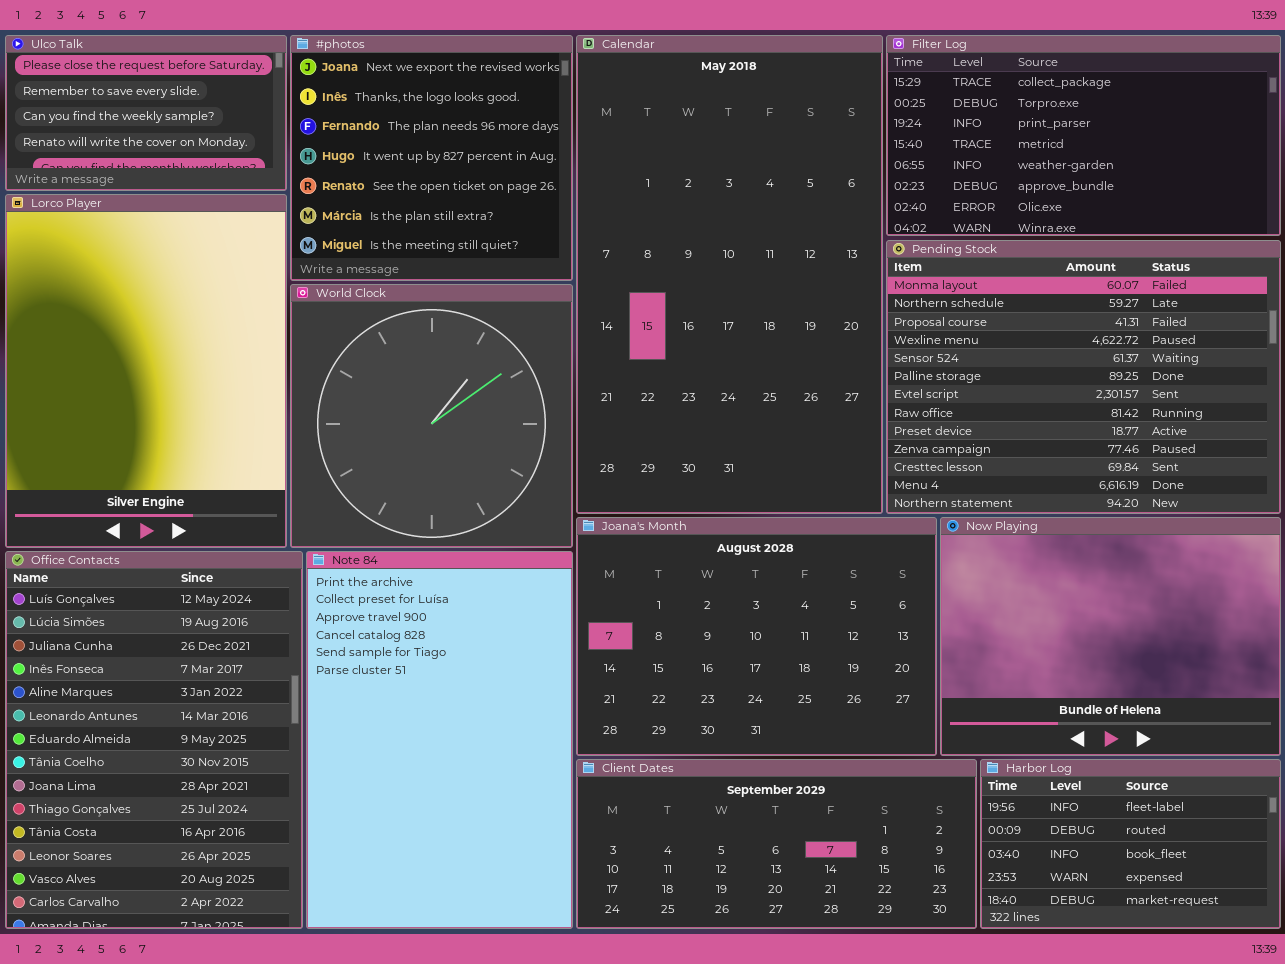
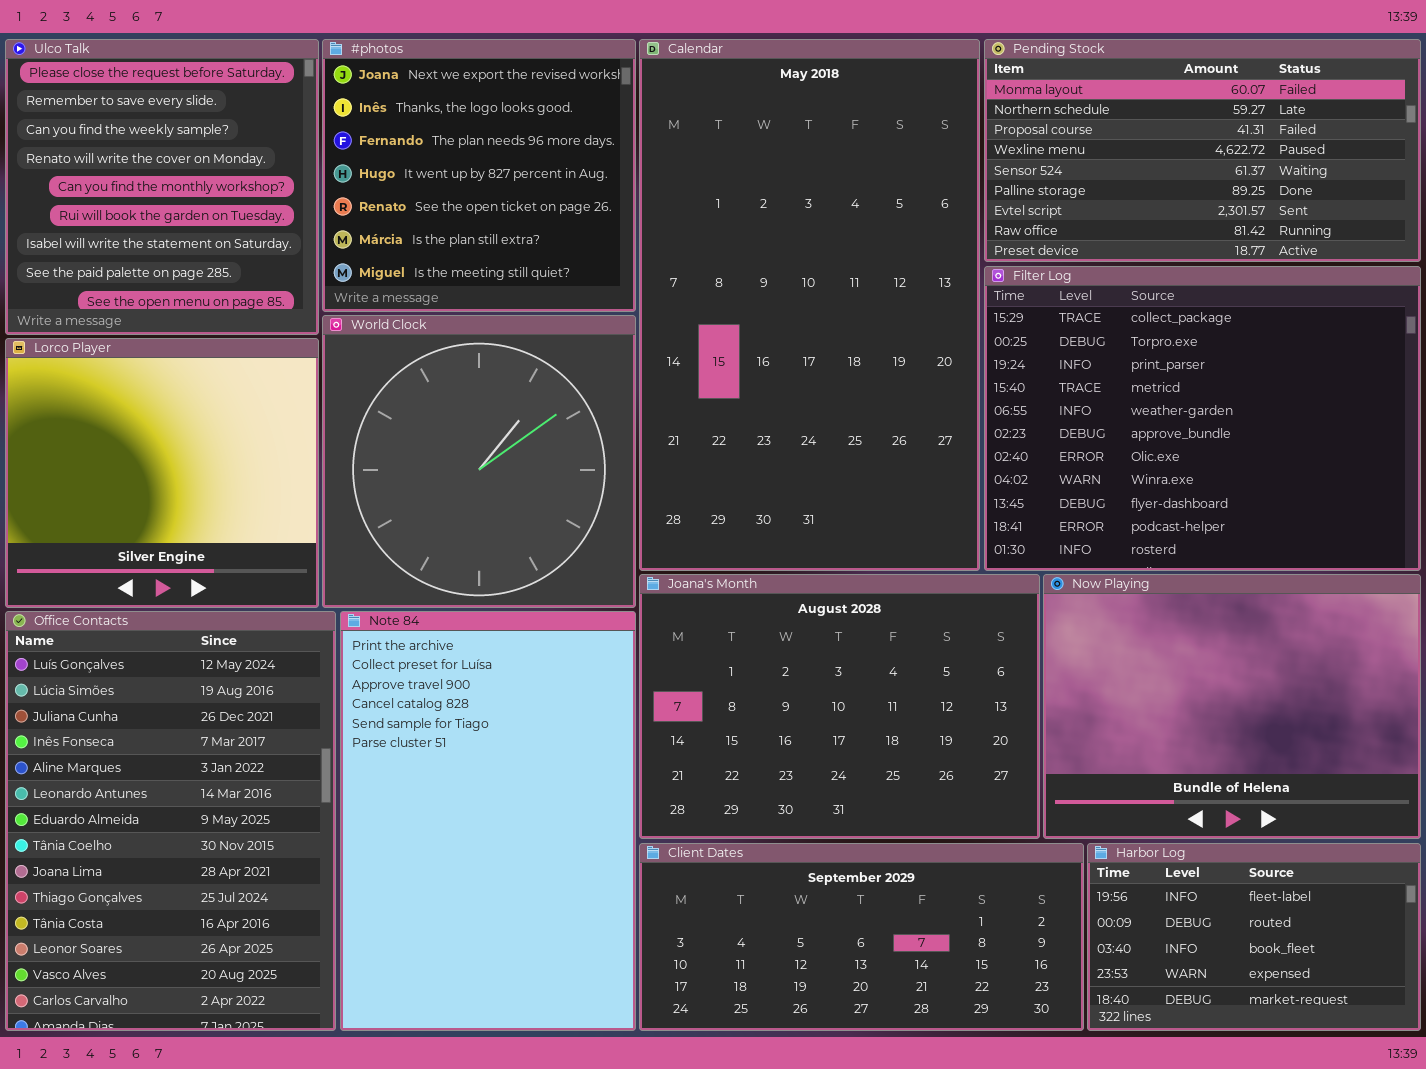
Ulco Talk: [5,35,287,191] -> [5,39,319,335], resized
Filter Log: [886,35,1281,236] -> [984,266,1421,571], moved, resized
Lorco Player: [5,194,287,548] -> [5,338,319,608], resized
Pending Stock: [886,240,1281,514] -> [984,39,1421,262], moved, resized

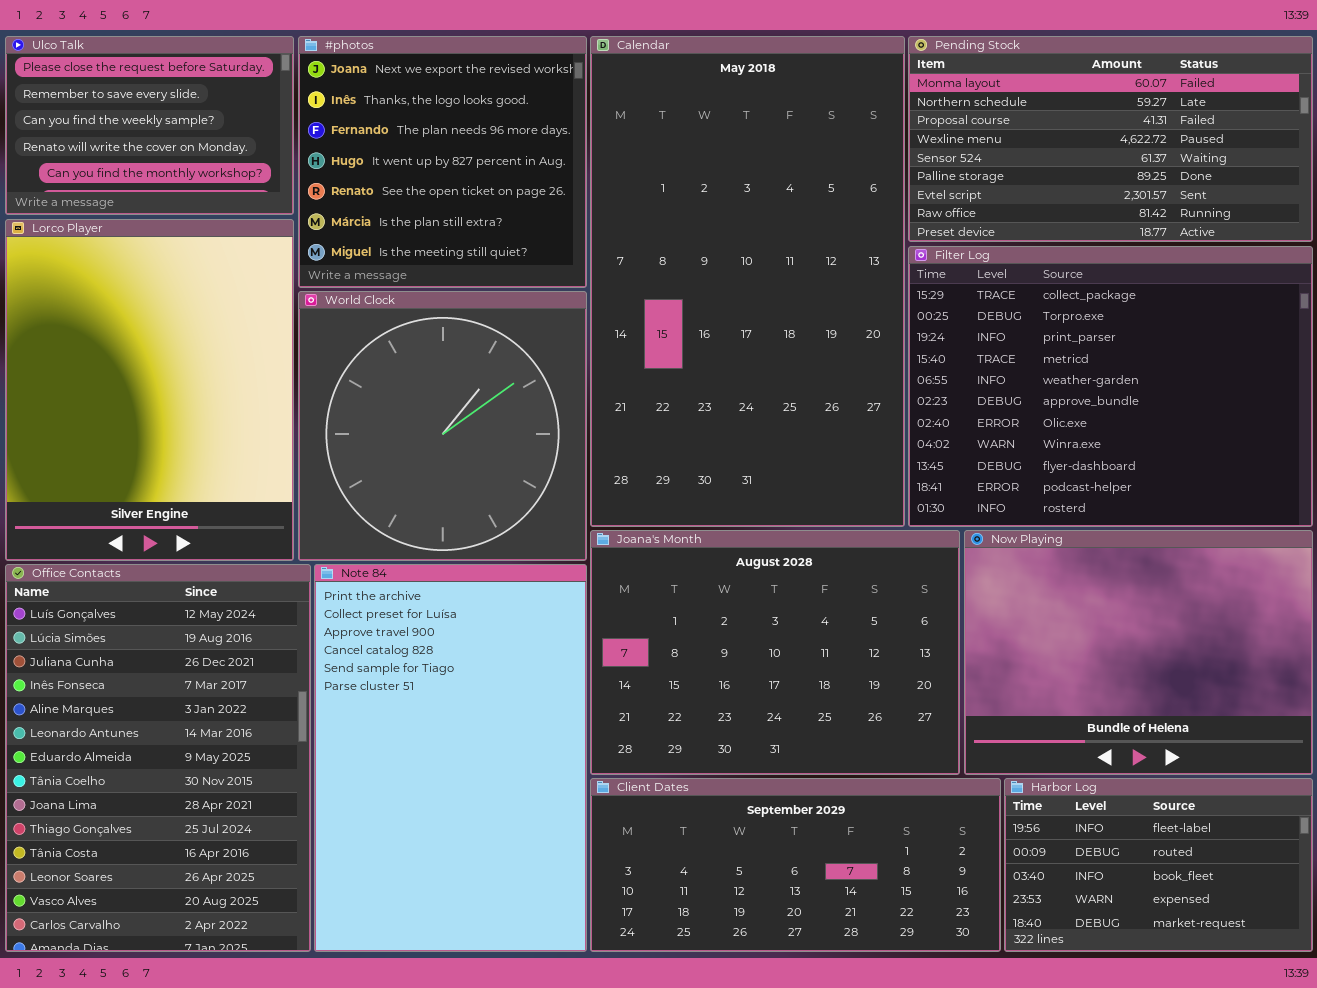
Ulco Talk: [5,39,319,335] -> [5,36,294,215], resized
Lorco Player: [5,338,319,608] -> [5,219,294,561], resized

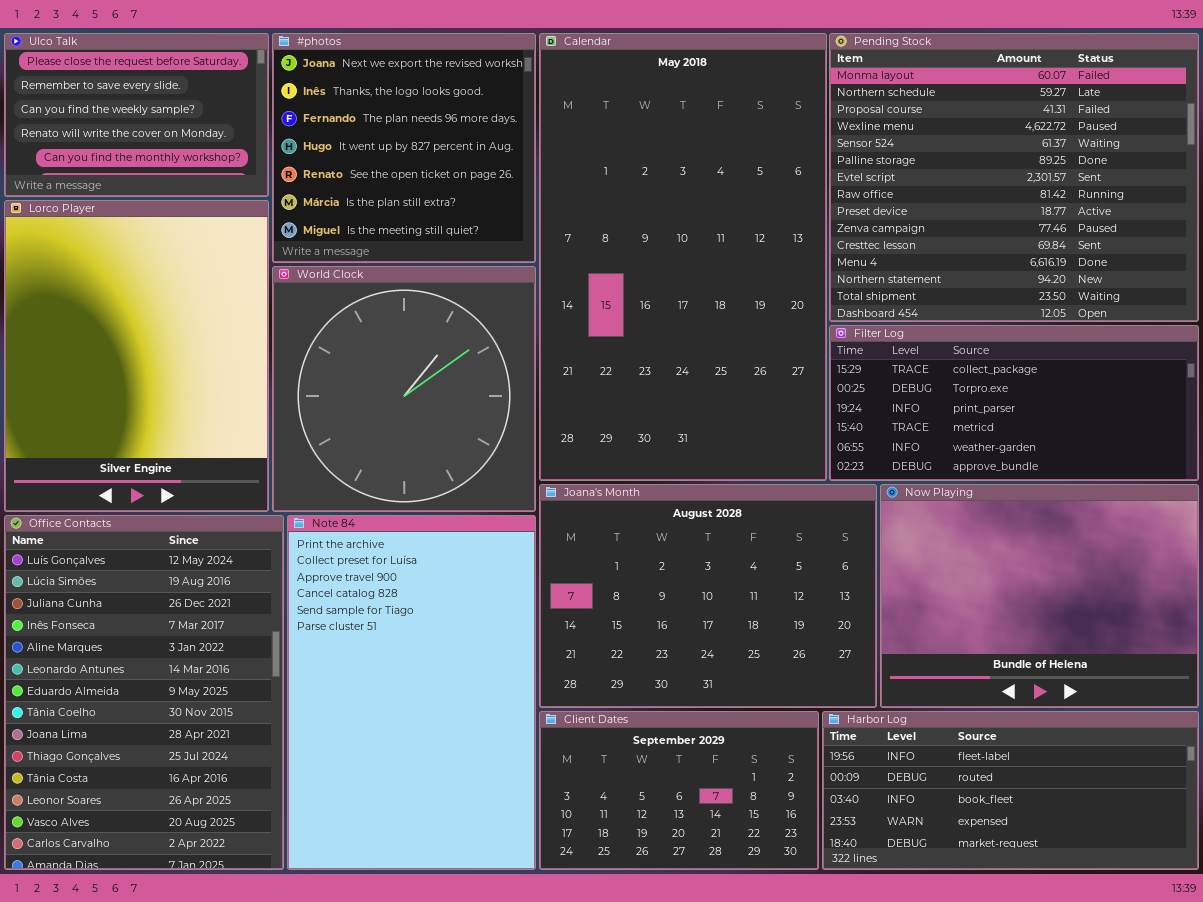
Pending Stock: [908,36,1313,242] -> [829,33,1199,322], resized
Filter Log: [908,246,1313,527] -> [829,325,1199,481], resized
Client Dates: [590,778,1001,952] -> [539,711,819,870], resized
Harbor Log: [1004,778,1313,952] -> [822,711,1199,870], resized

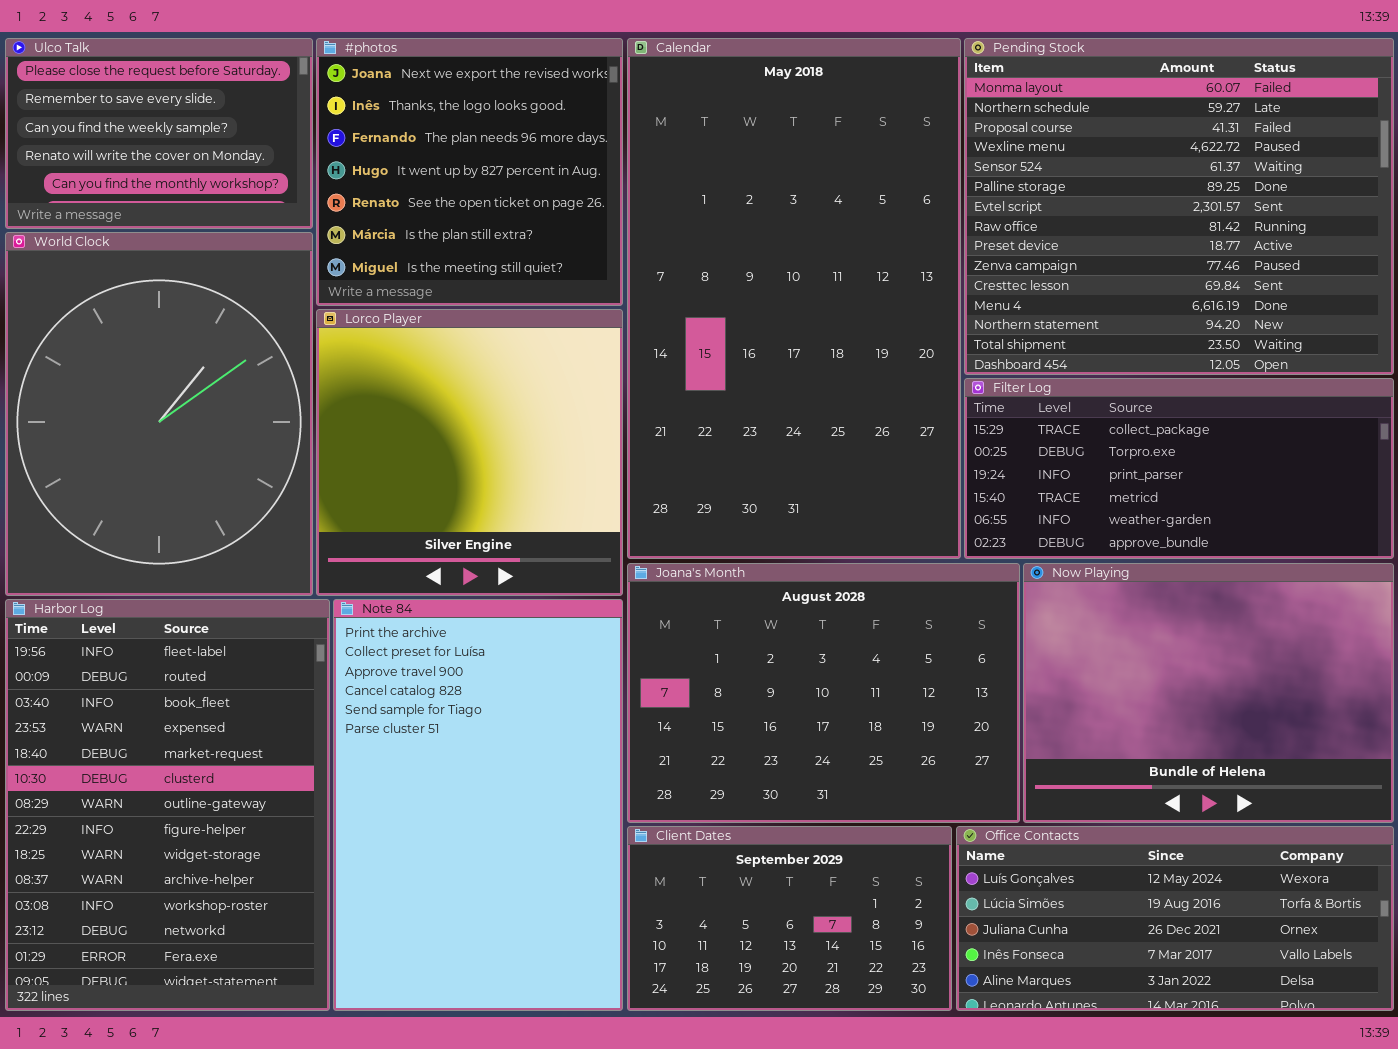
Lorco Player: [4,200,269,512] -> [316,309,623,596], moved, resized
World Clock: [272,266,536,512] -> [5,232,313,596], moved, resized
Office Contacts: [4,515,284,870] -> [956,826,1394,1011], moved, resized
Harbor Log: [822,711,1199,870] -> [5,599,330,1011], moved, resized

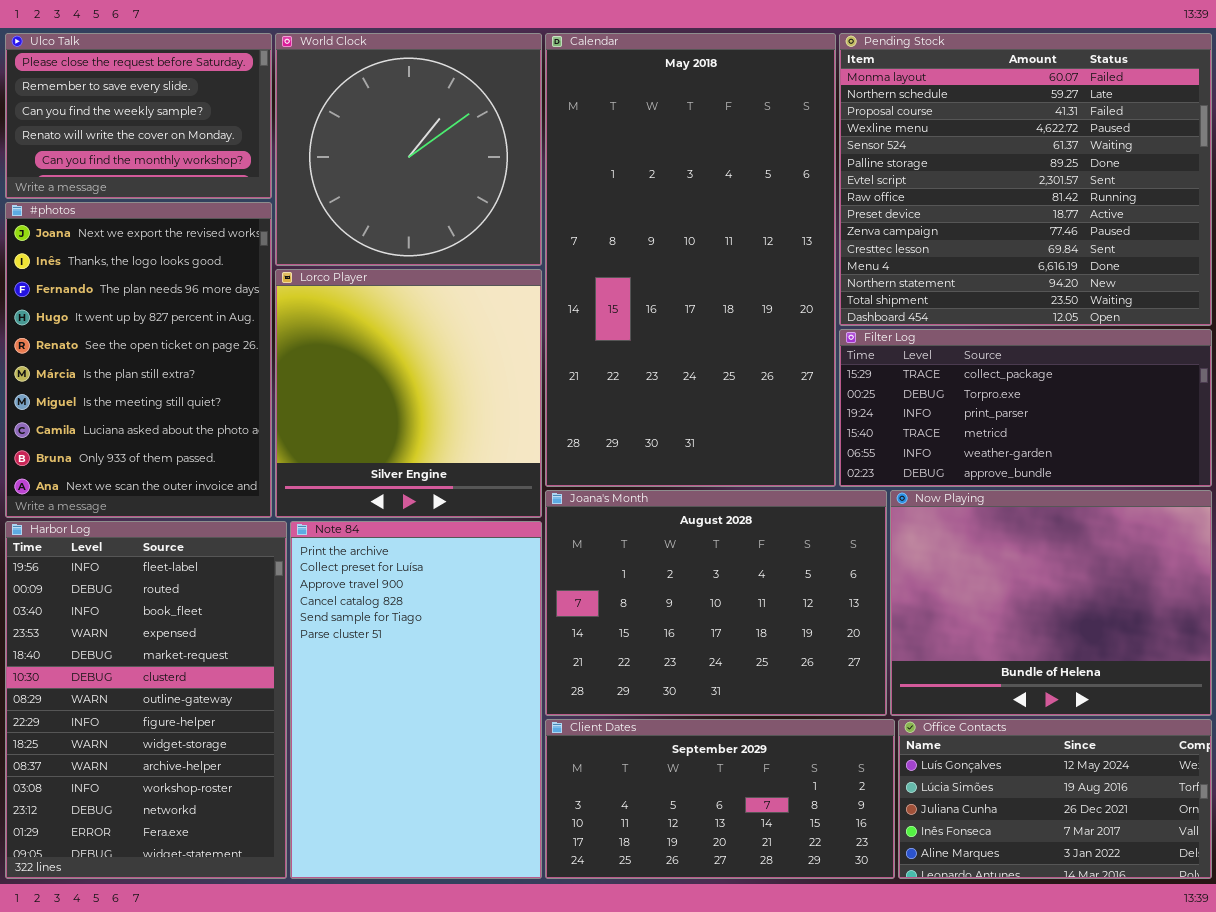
#photos: [316,38,623,306] -> [5,202,272,518], moved, resized
World Clock: [5,232,313,596] -> [275,33,542,266], moved, resized
Client Dates: [627,826,952,1011] -> [545,719,895,879], resized
Office Contacts: [956,826,1394,1011] -> [898,719,1212,879], resized

